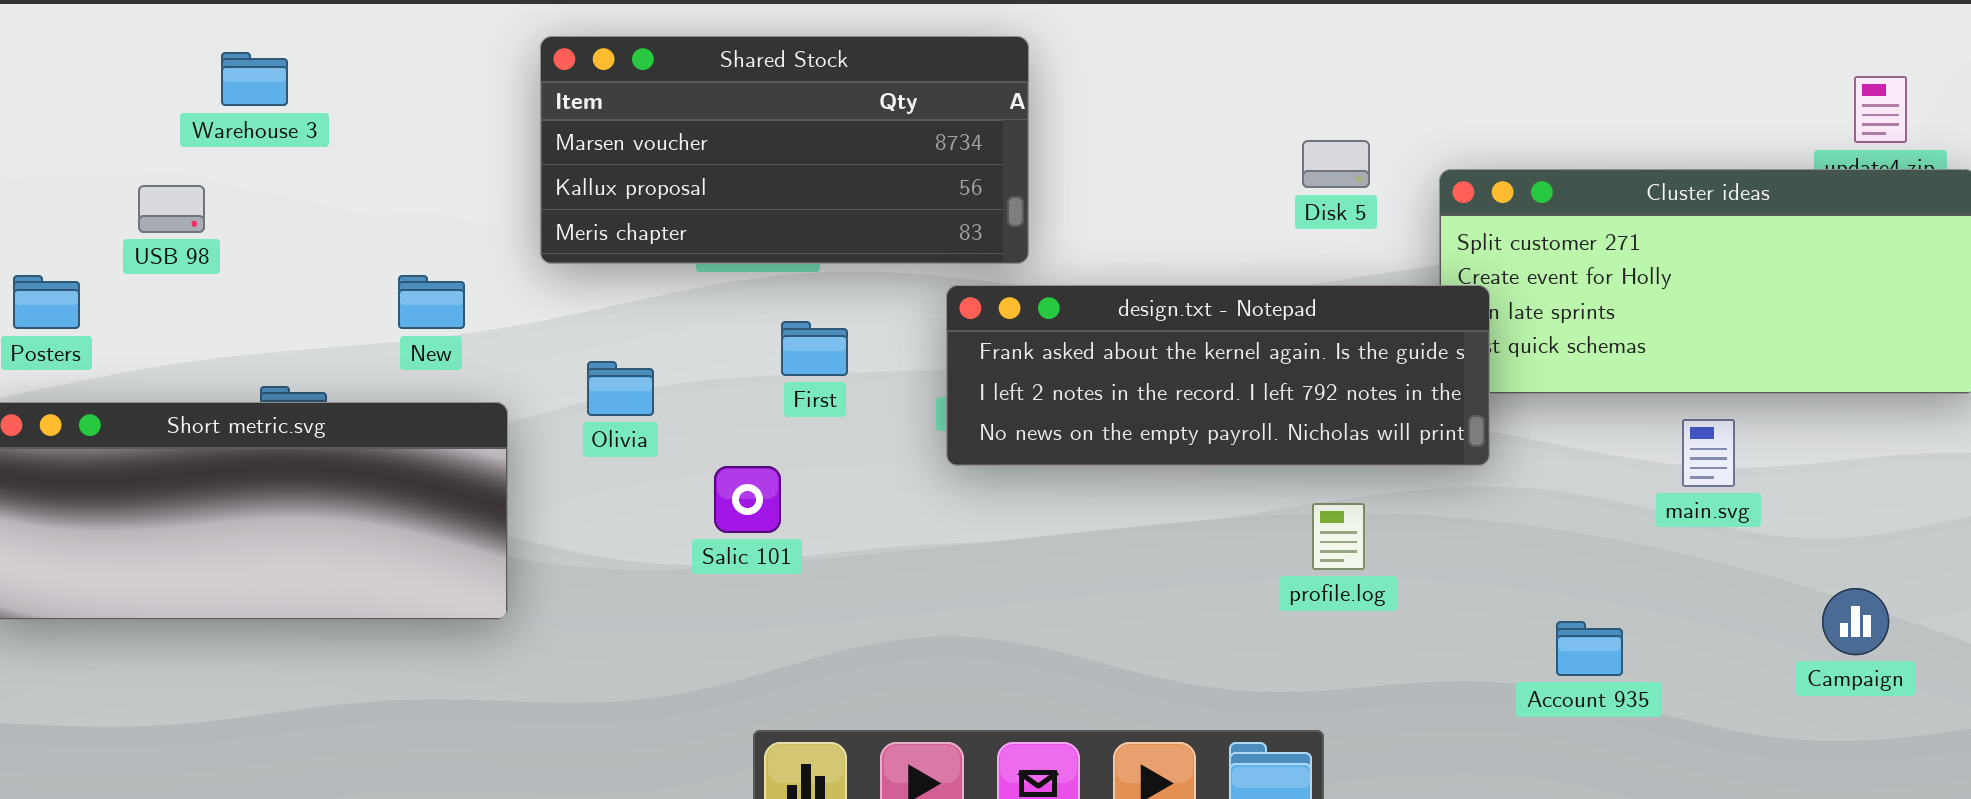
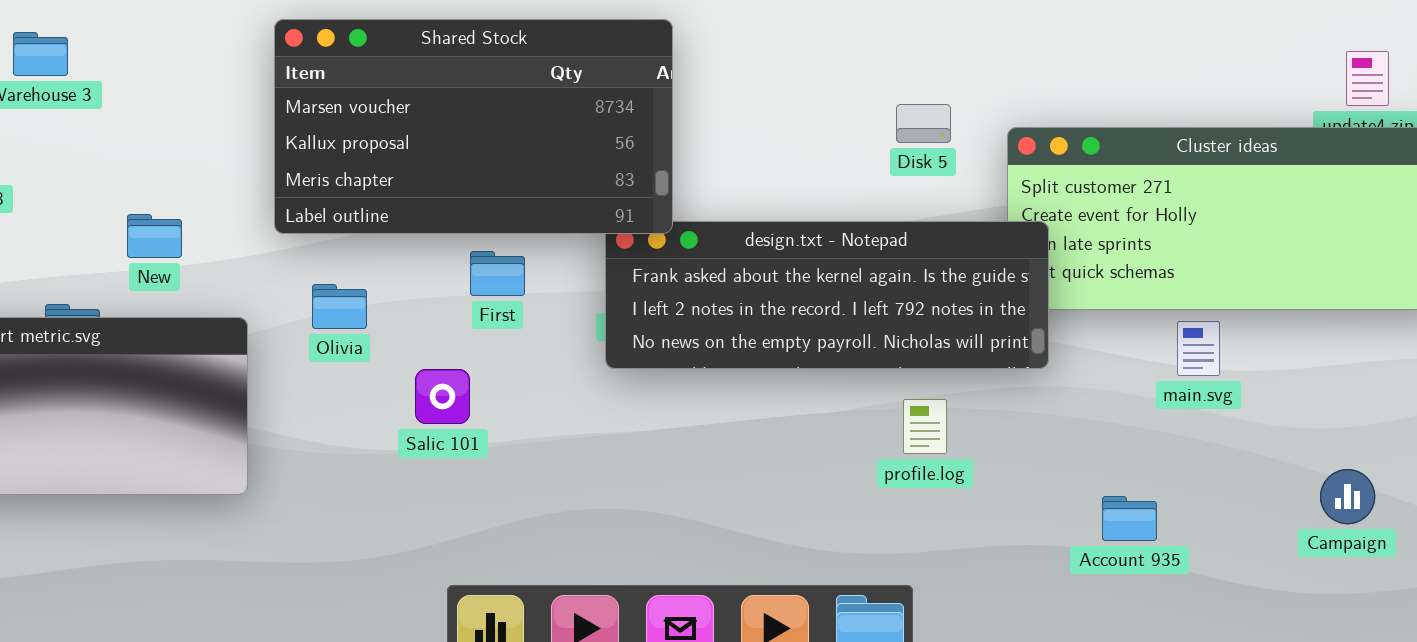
Shared Stock: [540,36,1029,264] -> [274,19,673,234], resized
New: [398,275,465,329] -> [127,214,182,258], moved
main.svg: [1682,419,1735,487] -> [1177,321,1220,376], moved

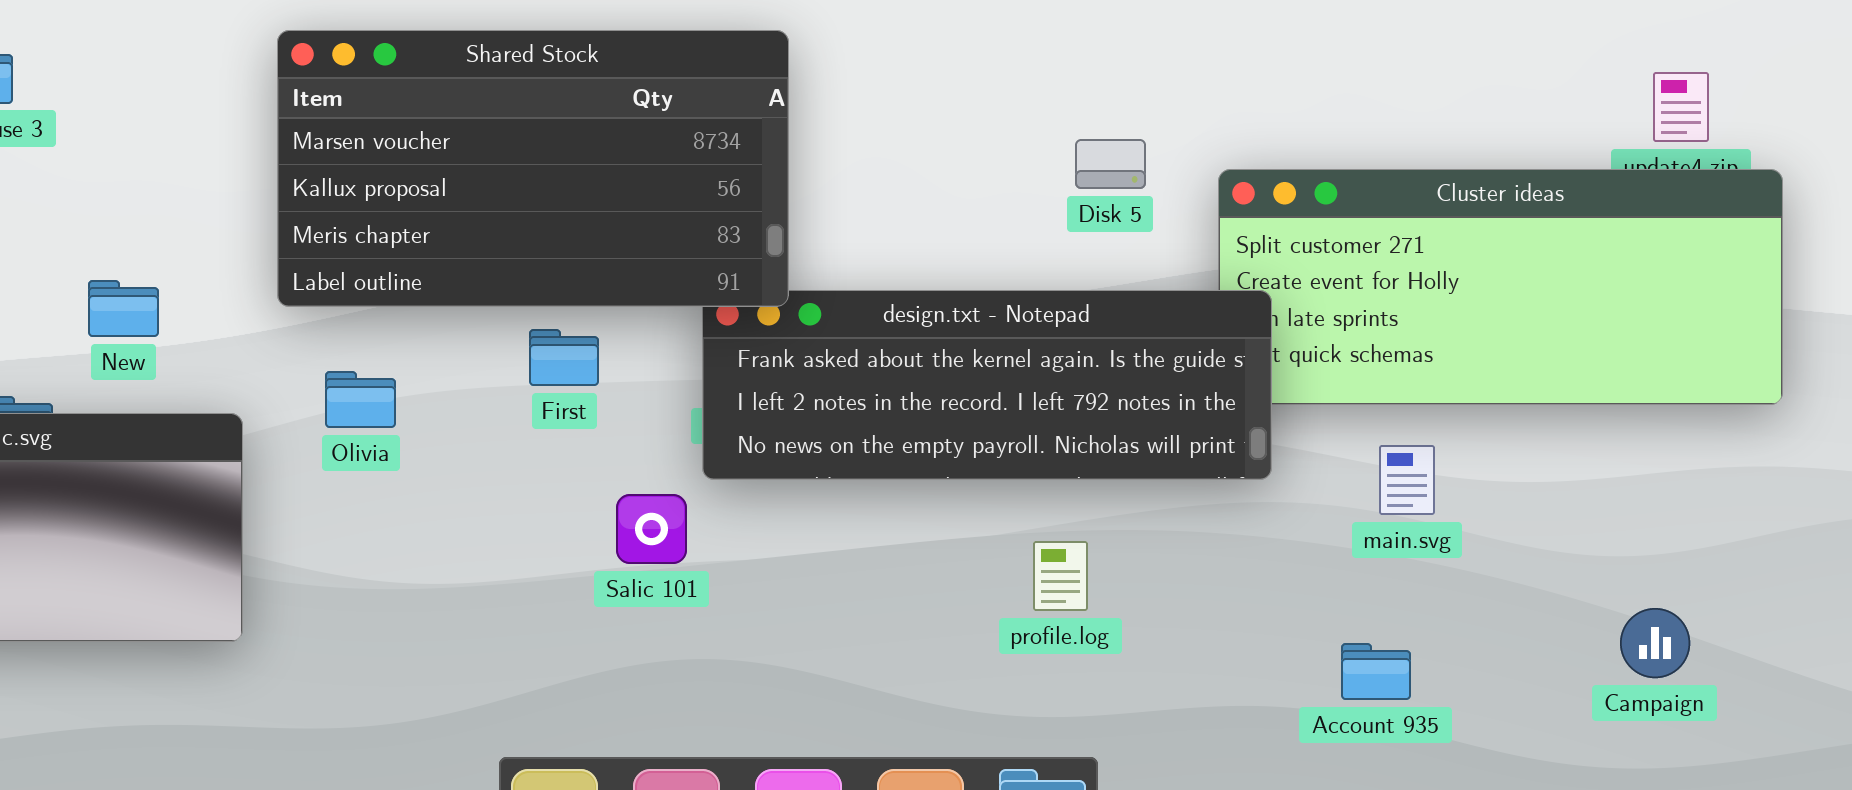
main.svg: [1177,321,1220,376] -> [1379,445,1435,515], moved
Salic 101: [415,369,470,424] -> [616,494,687,564], moved
profile.log: [903,399,947,454] -> [1033,541,1088,611], moved

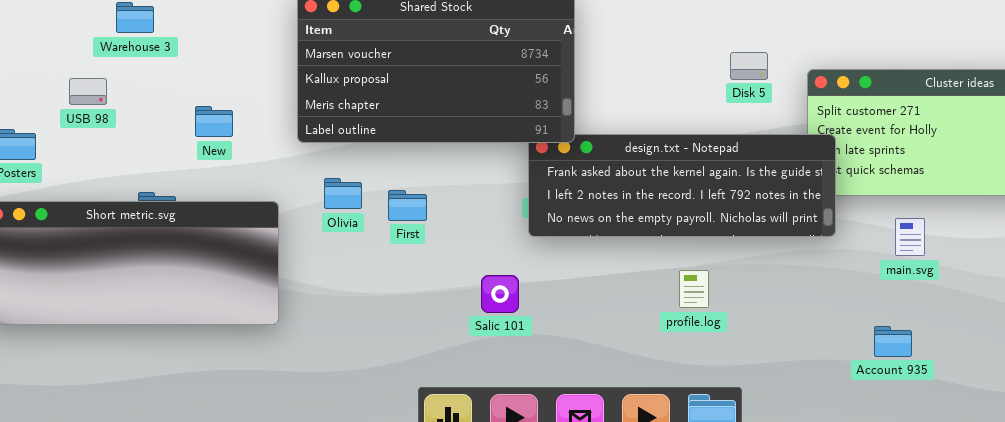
New: [88,280,159,337] -> [195,106,233,137], moved
First: [529,329,599,386] -> [388,190,427,221], moved
Salic 101: [616,494,687,564] -> [481,275,519,313], moved
profile.log: [1033,541,1088,611] -> [679,270,709,308], moved

